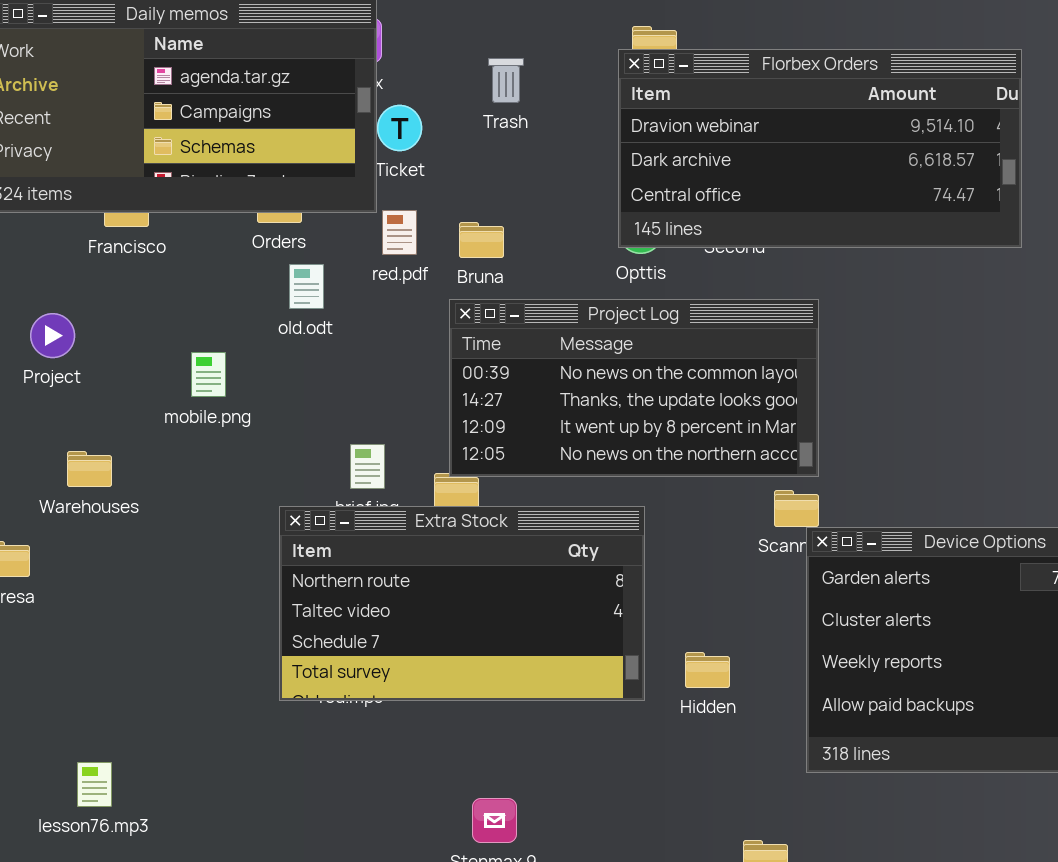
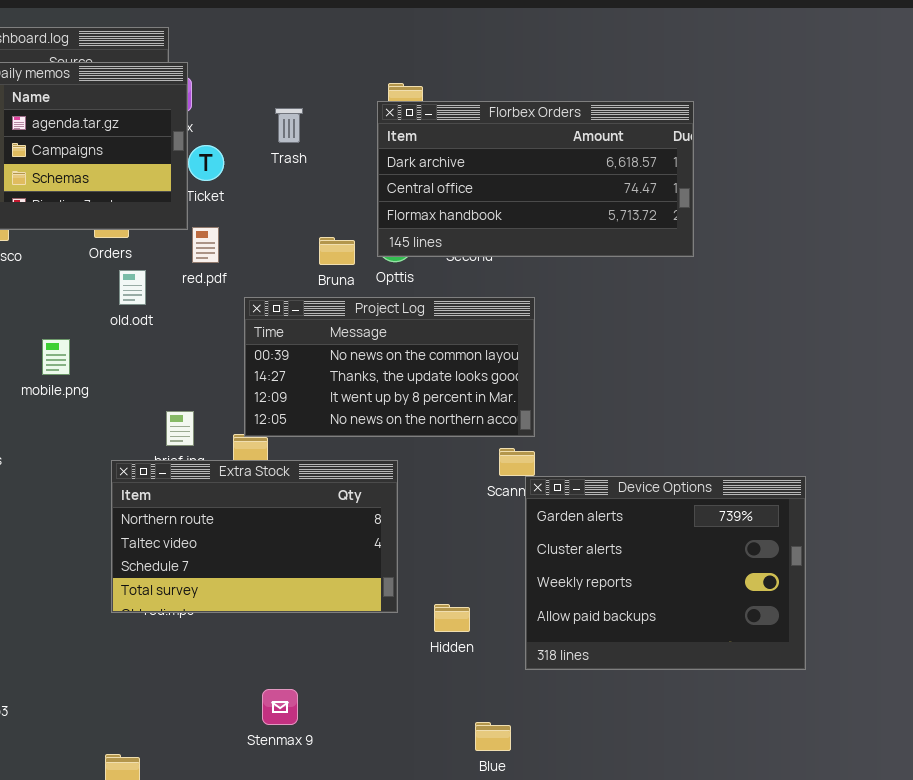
Florbex Orders: [618,49,1022,248] -> [377,101,694,257], scrolled down 1 row
Bruna: [459,222,504,258] -> [319,237,355,265], moved
Hidden: [685,652,730,688] -> [434,604,470,632], moved

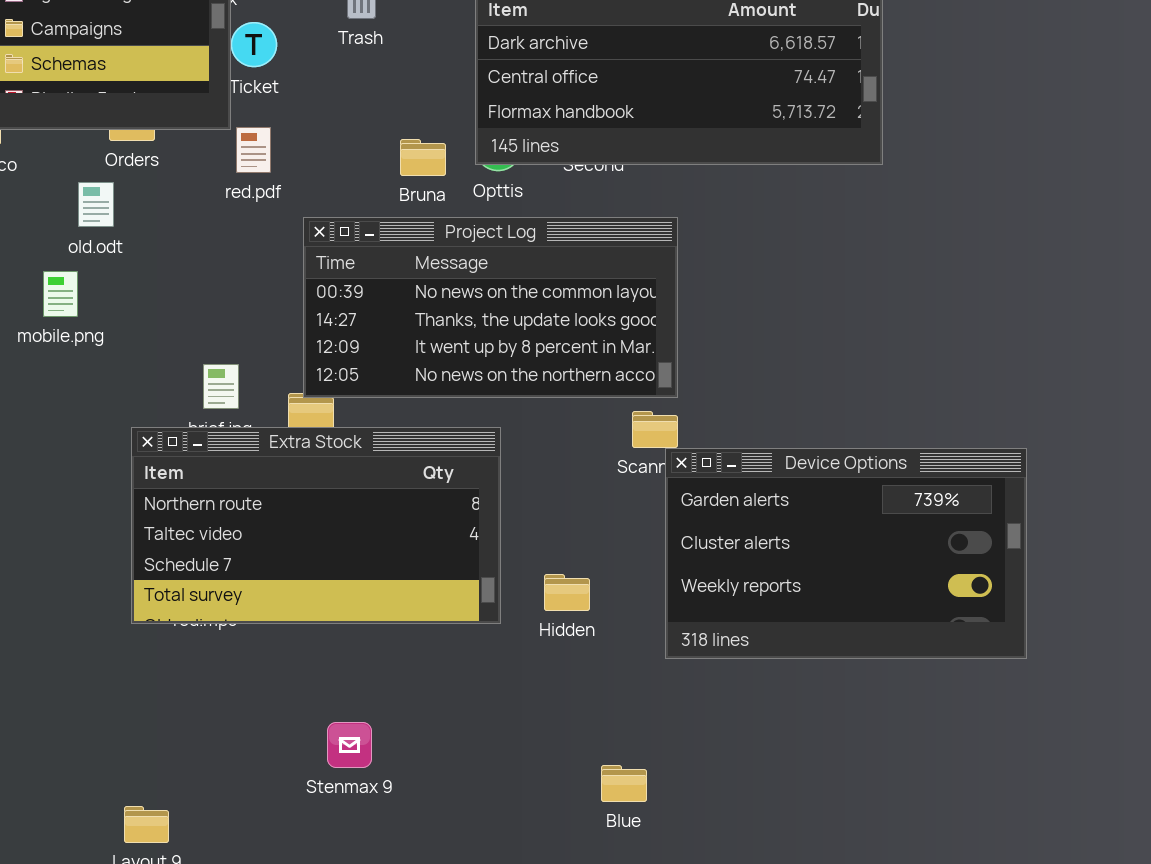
old.odt: [119,270,146,305] -> [78,182,114,227], moved
Device Options: [525,476,806,670] -> [665,448,1027,659], resized
Hidden: [434,604,470,632] -> [544,574,590,611], moved

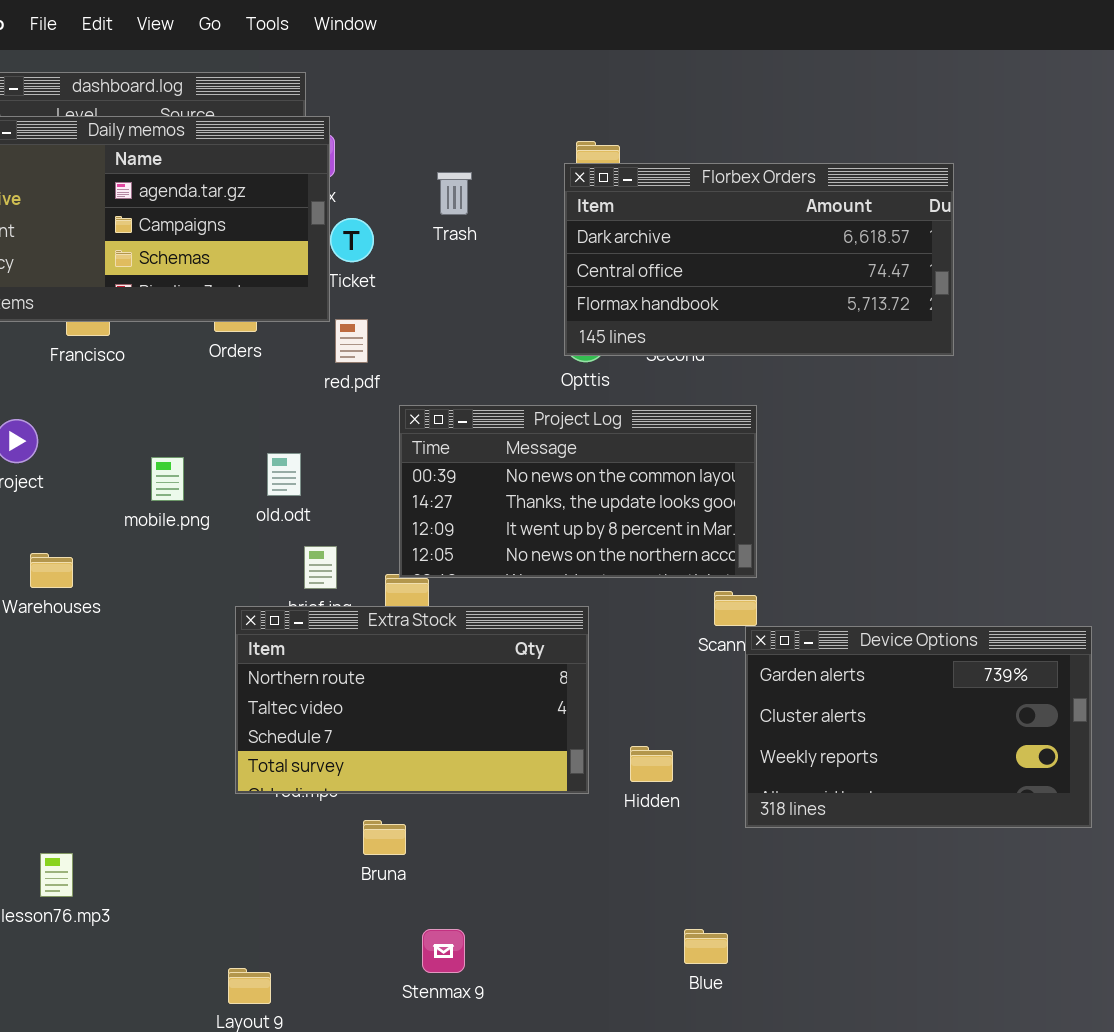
Bruna: [400,139,446,176] -> [363,820,406,855], moved
old.odt: [78,182,114,227] -> [267,453,301,496], moved
Stenmax 9: [327,722,372,768] -> [422,929,465,973], moved

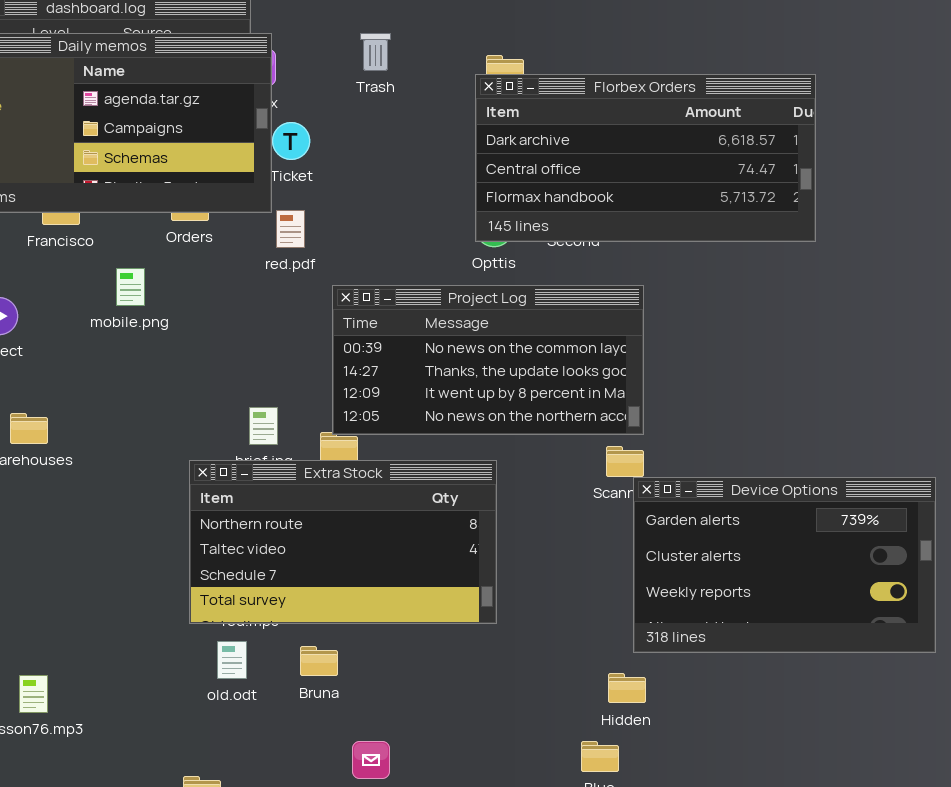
Trash: [437,172,472,215] -> [360,33,391,71], moved
old.odt: [267,453,301,496] -> [217,641,247,679], moved
mobile.png: [151,457,184,501] -> [116,268,145,306], moved
Hidden: [630,746,673,782] -> [608,673,646,703], moved

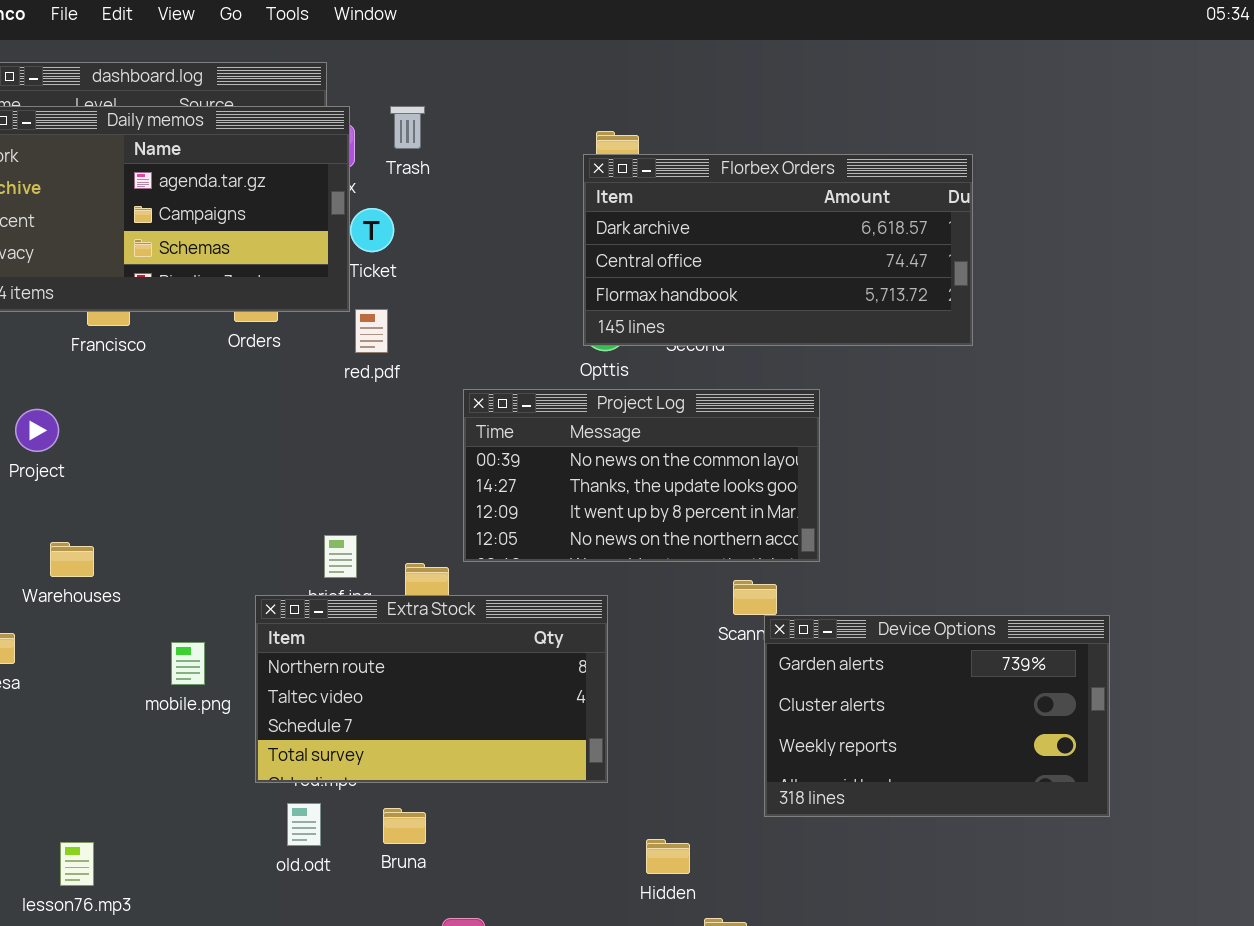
Trash: [360,33,391,71] -> [390,106,425,149], moved
mobile.png: [116,268,145,306] -> [171,642,205,685], moved
Project Log: [332,285,644,435] -> [463,389,820,562], moved
Hidden: [608,673,646,703] -> [646,839,690,874], moved

